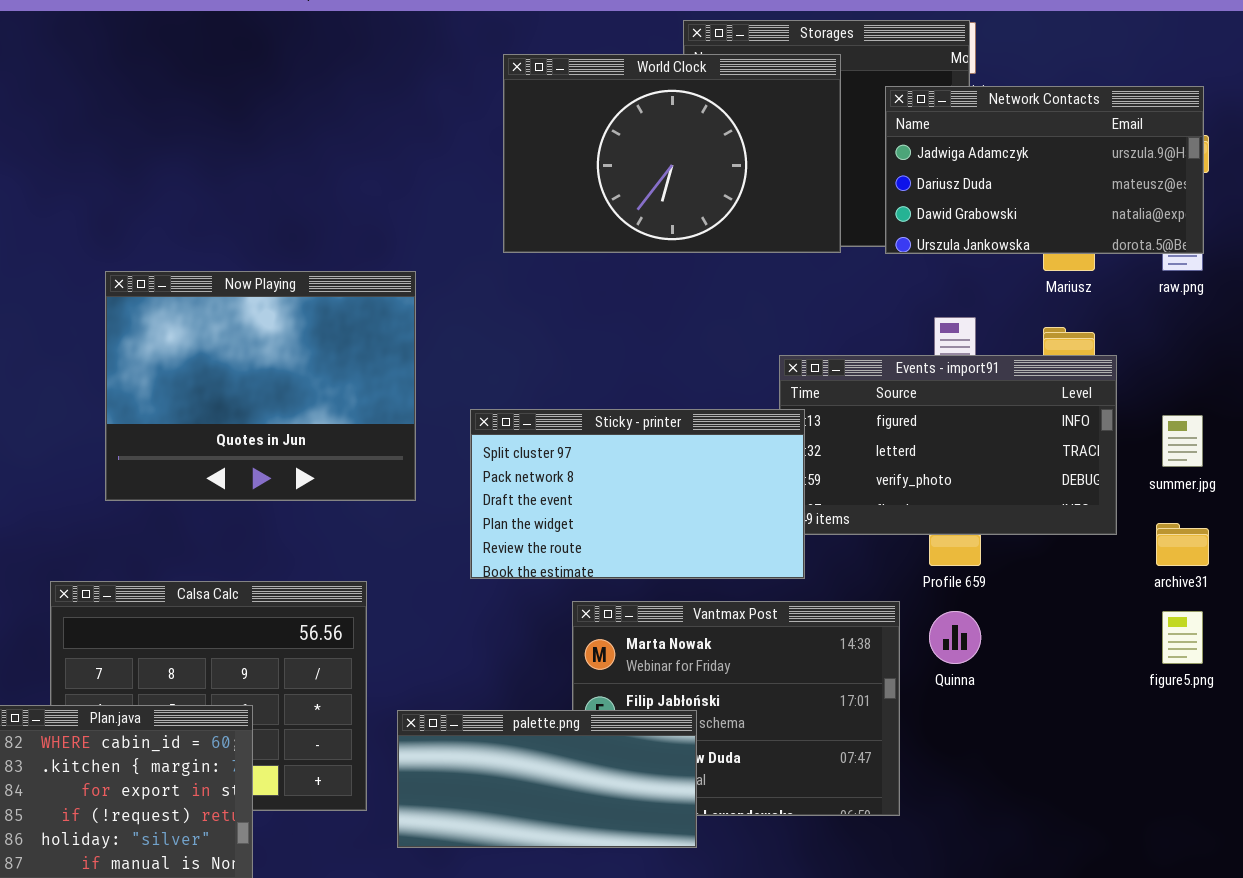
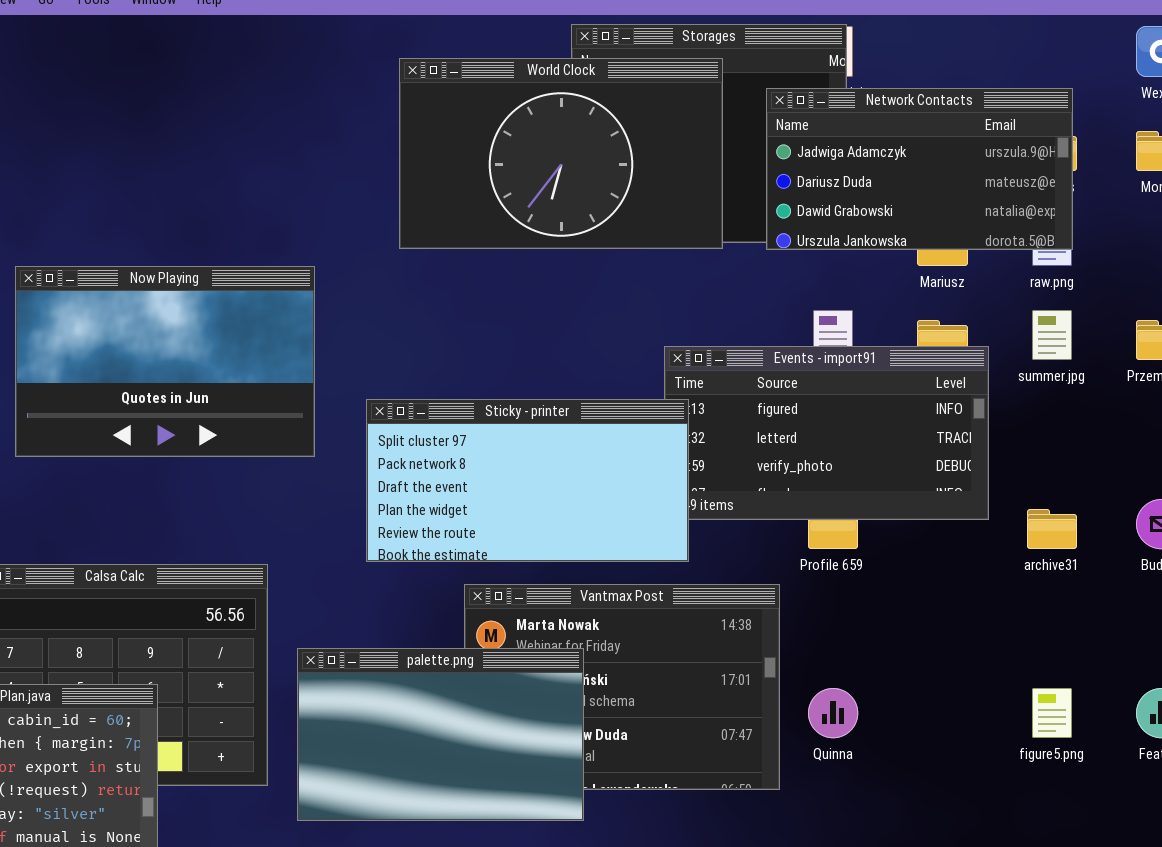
Now Playing: [105,271,416,501] -> [15,266,315,457], resized
summer.jpg: [1162,415,1203,467] -> [1032,310,1072,360], moved
Quinna: [929,611,981,664] -> [808,688,858,738], moved
figure5.png: [1162,611,1203,664] -> [1032,688,1072,738], moved
palette.png: [397,710,697,848] -> [297,648,584,821], resized

